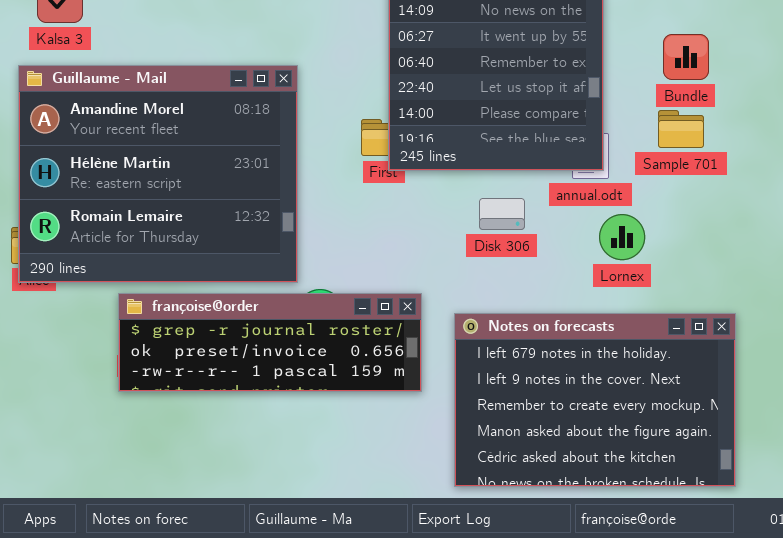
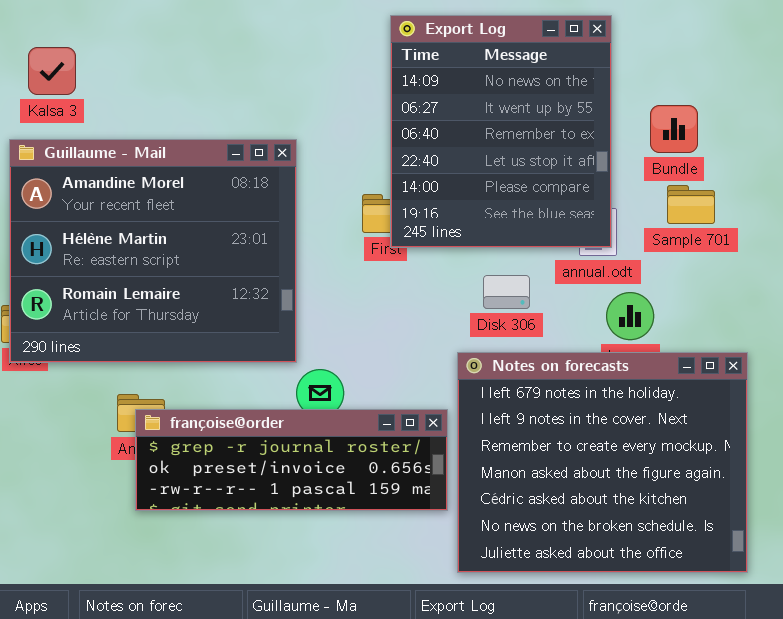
Bundle: [663,34,709,80] -> [650,105,698,153], moved
françoise@order: [118,293,422,392] -> [135,409,448,511], moved
Notes on forecasts: [454,313,736,487] -> [457,352,748,573], resized

